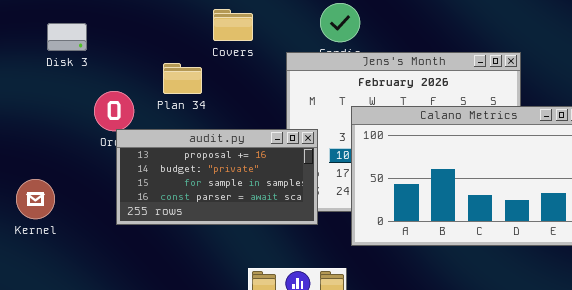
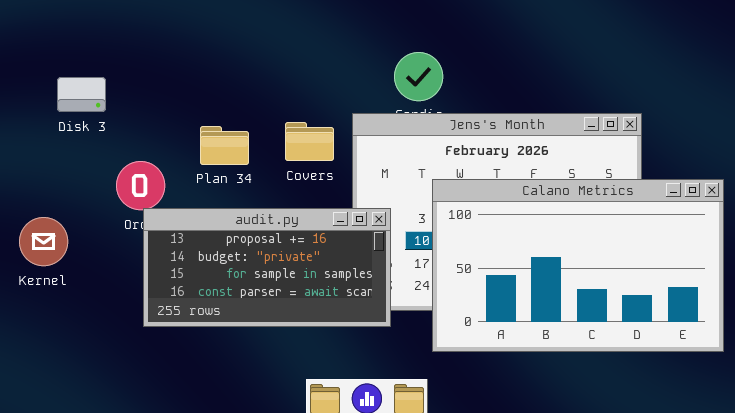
Covers: [213,9,253,41] -> [285,122,334,161], moved
Kernel: [16,179,55,219] -> [19,217,68,266], moved

